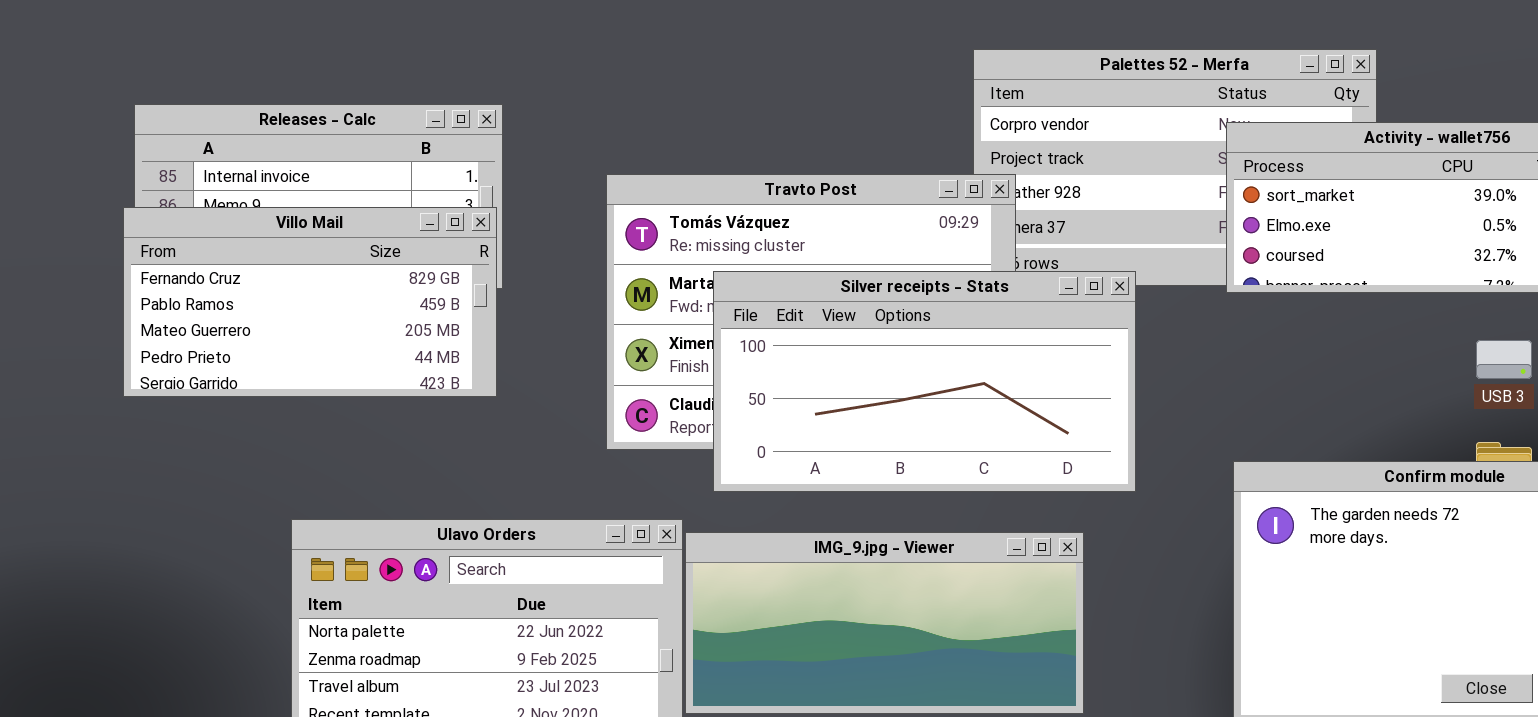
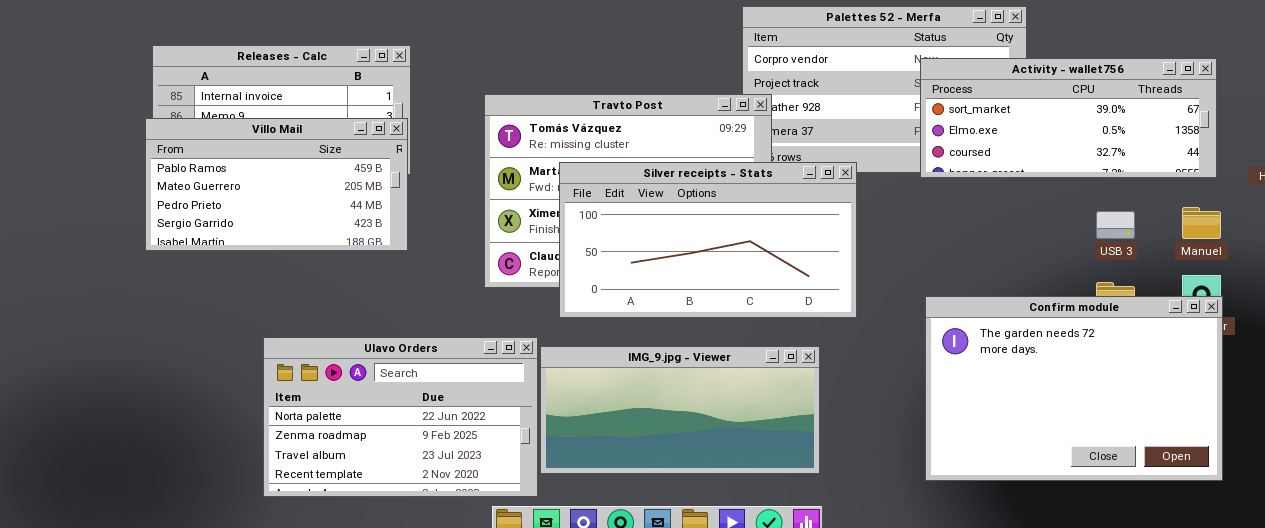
Villo Mail: [123,207,497,397] -> [145,118,408,251], scrolled down 1 row

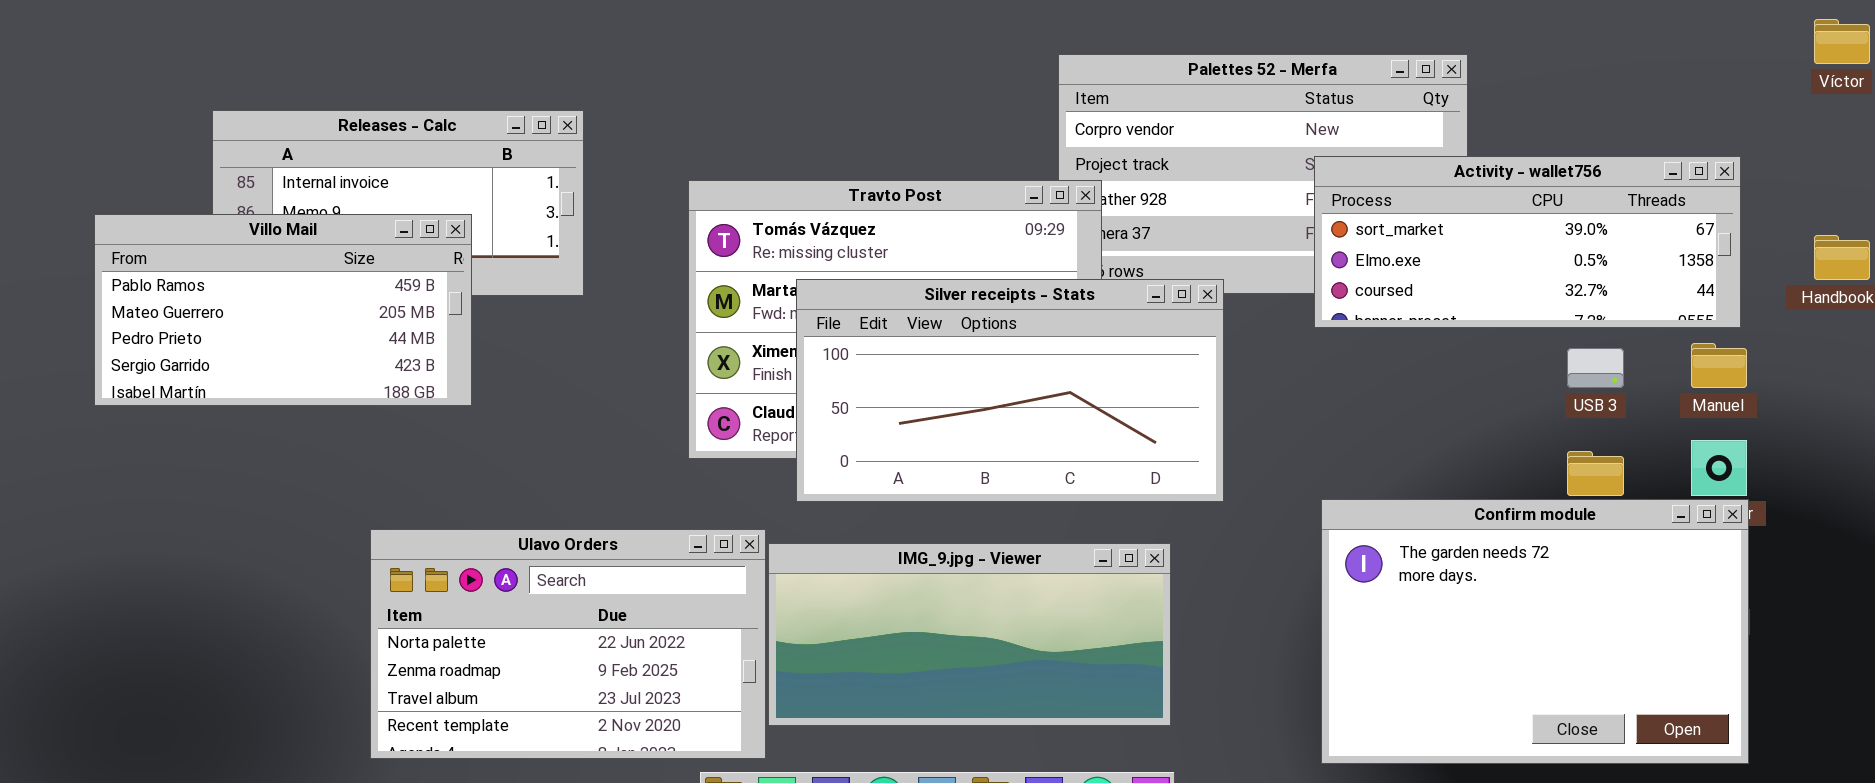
Activity - wallet756: [920,58,1217,178] -> [1314,156,1741,328], moved
Villo Mail: [145,118,408,251] -> [94,214,472,406], moved
Confirm module: [925,296,1223,481] -> [1321,499,1749,764], moved

